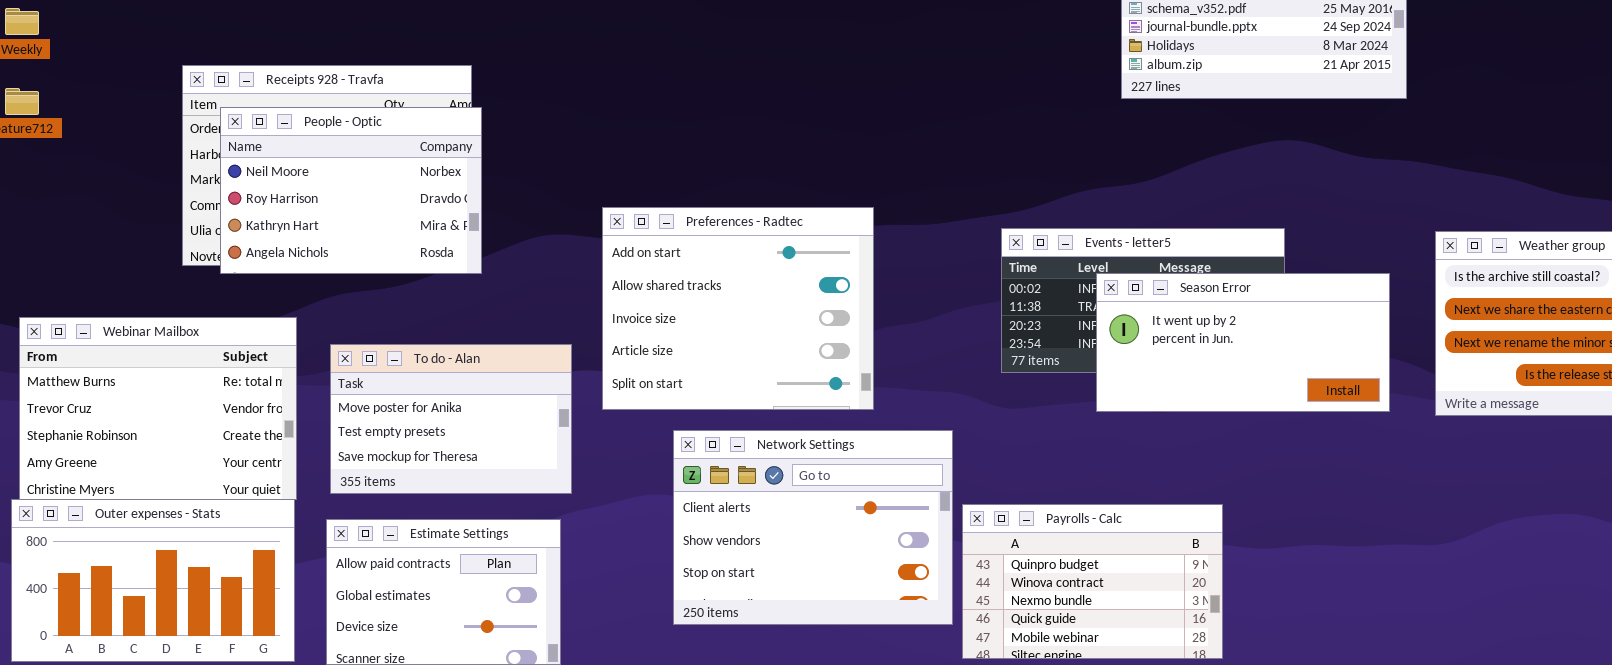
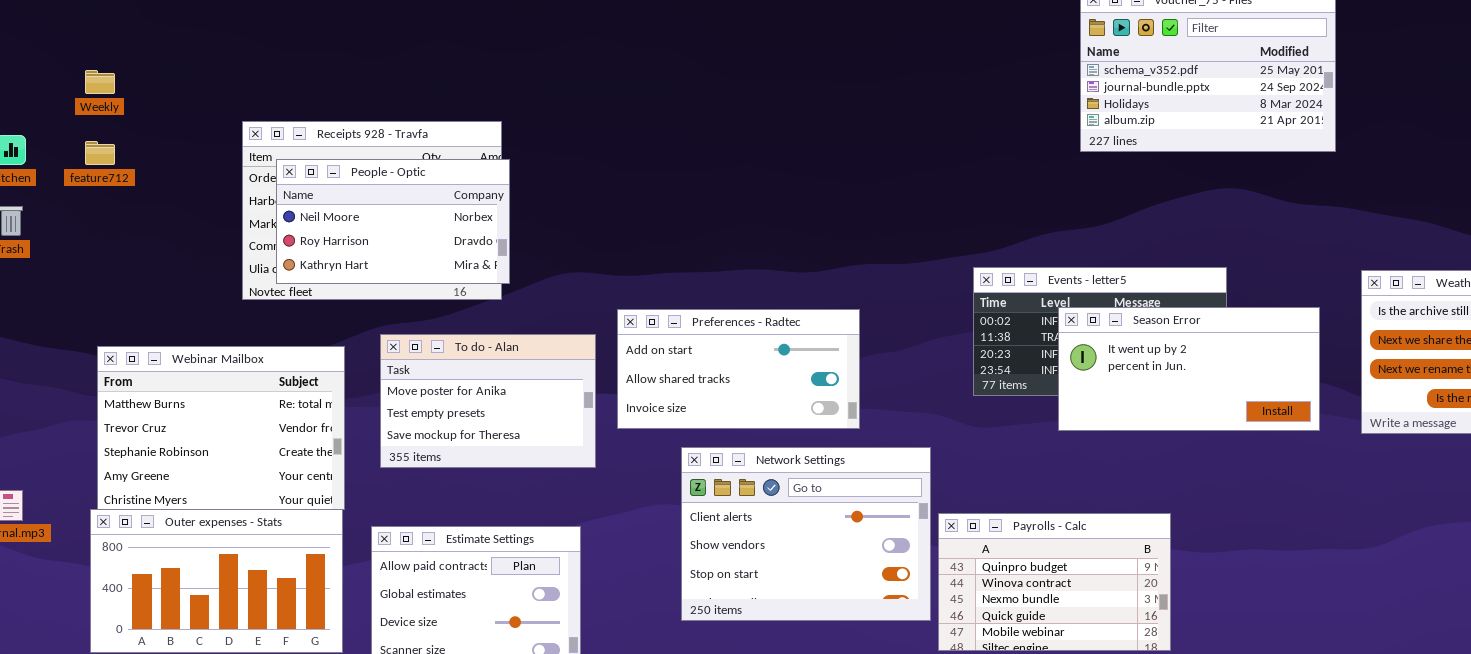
People - Optic: [220,107,482,274] -> [276,159,510,284], resized
Preferences - Radtec: [602,207,874,410] -> [617,309,860,429], resized
To do - Alan: [330,344,572,494] -> [380,334,596,468], moved

